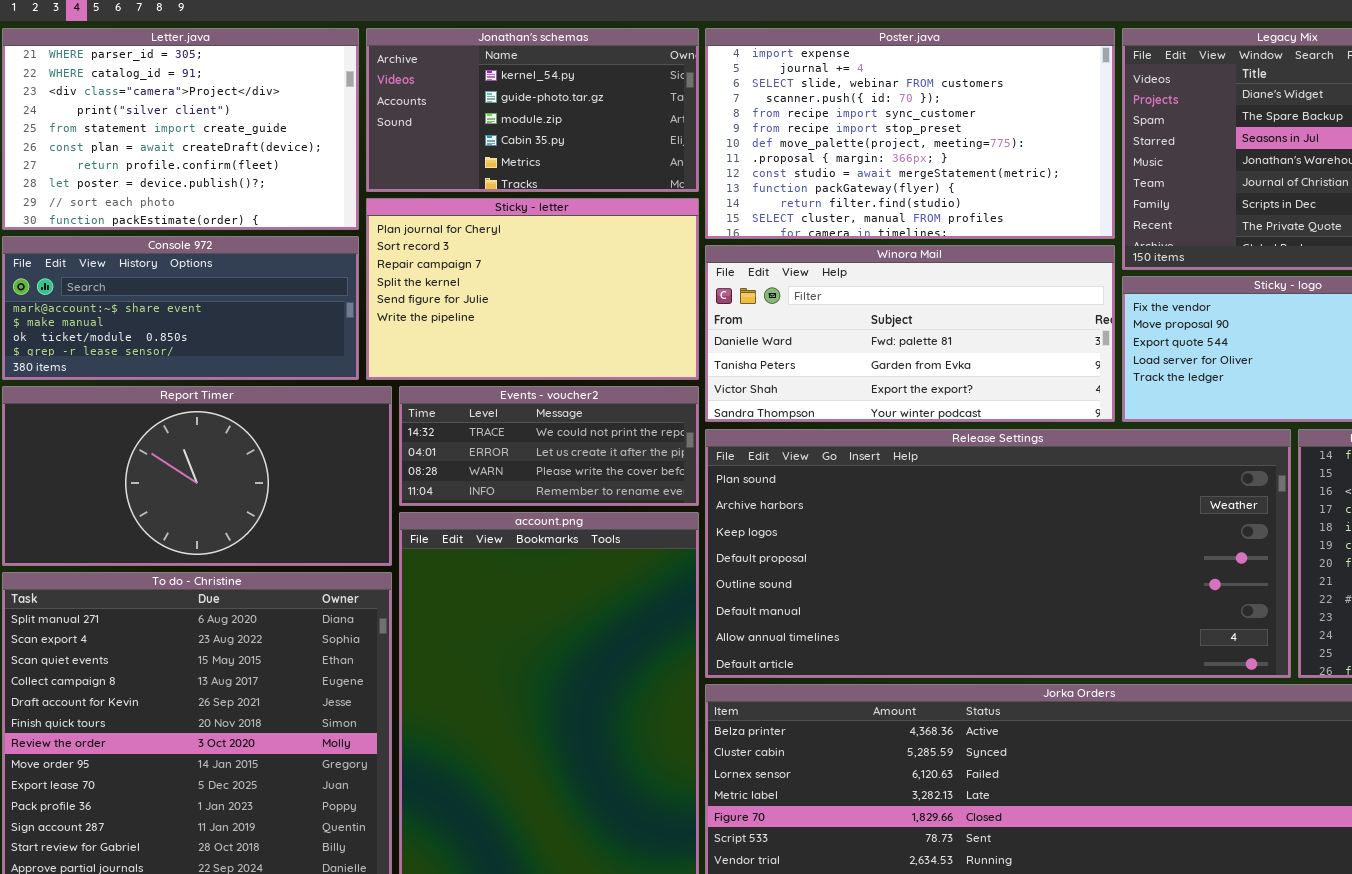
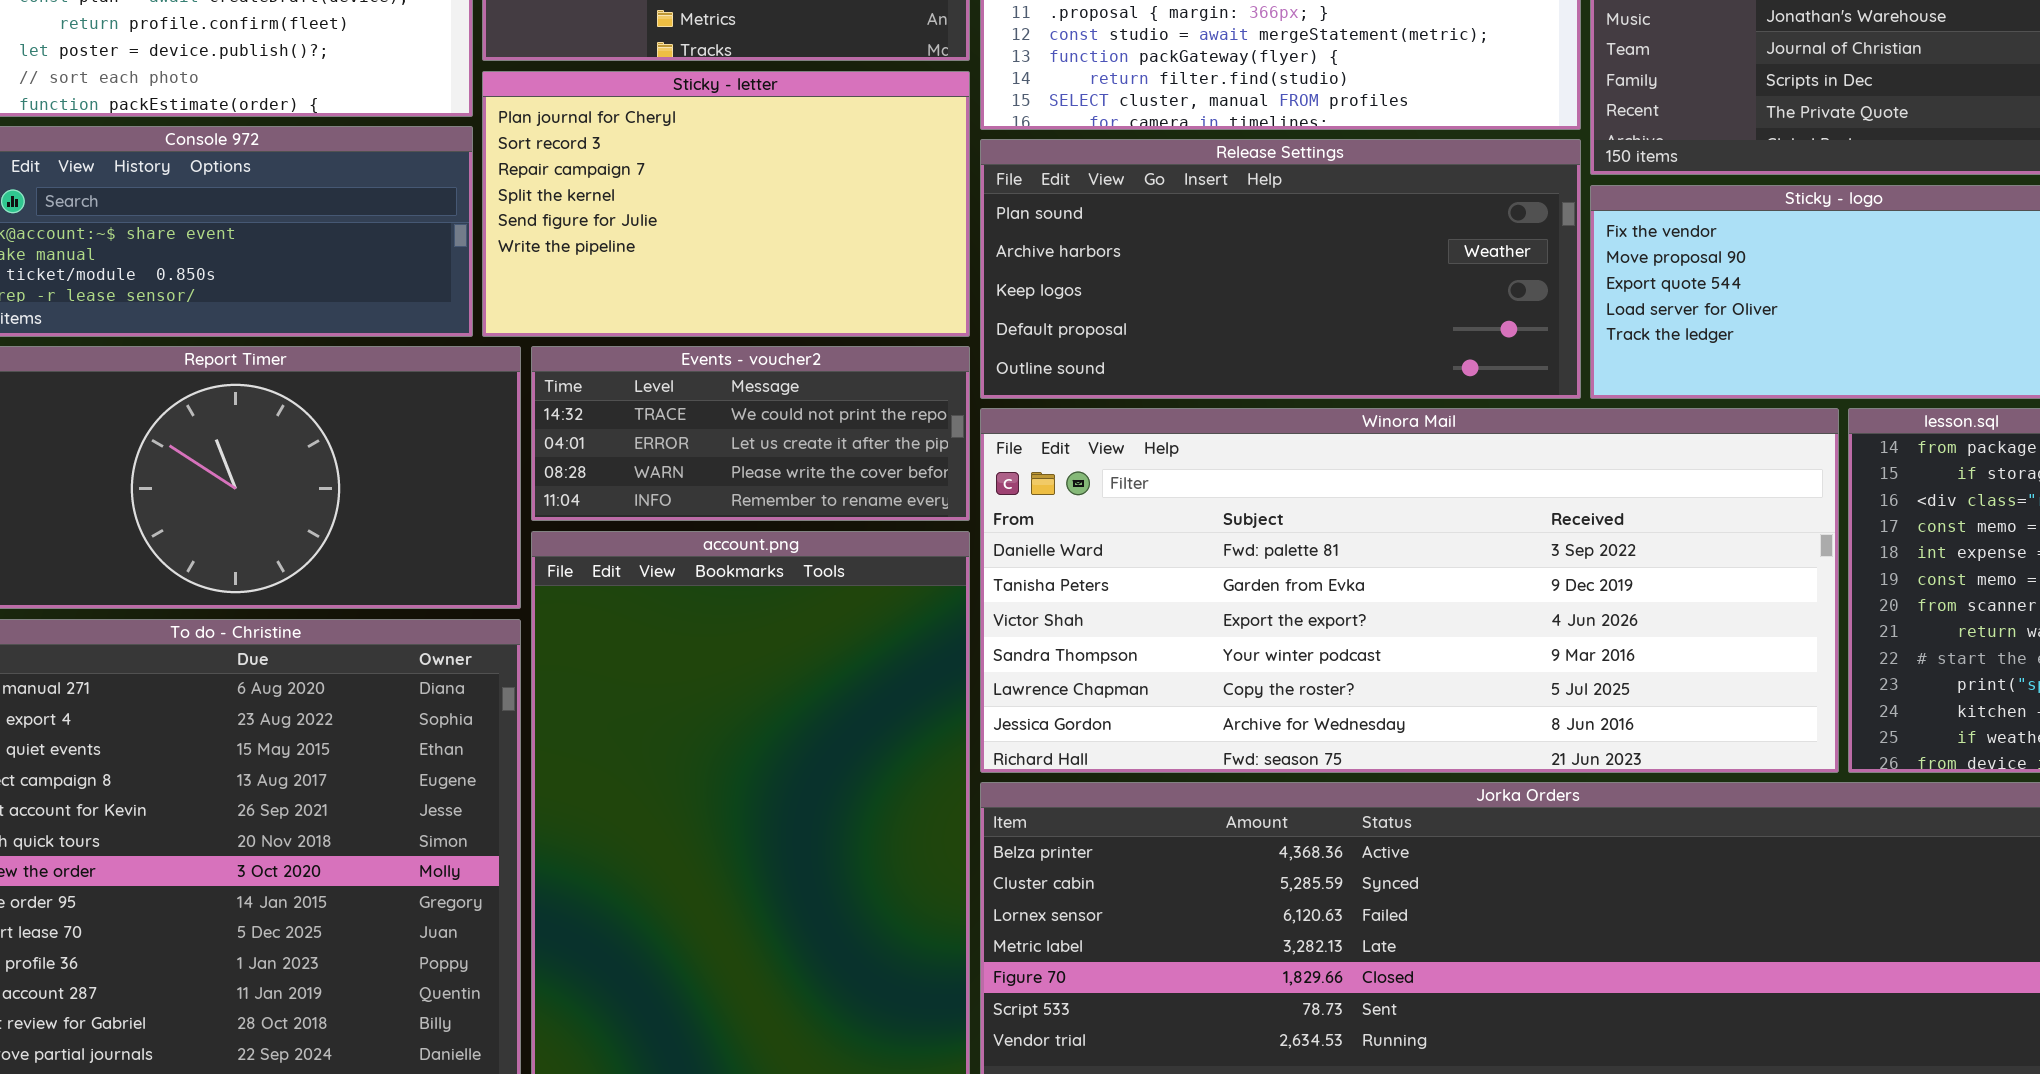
Winora Mail: [705,245,1115,422] -> [980,408,1839,773], moved, resized
Release Settings: [705,429,1291,678] -> [980,139,1581,399], moved, resized

